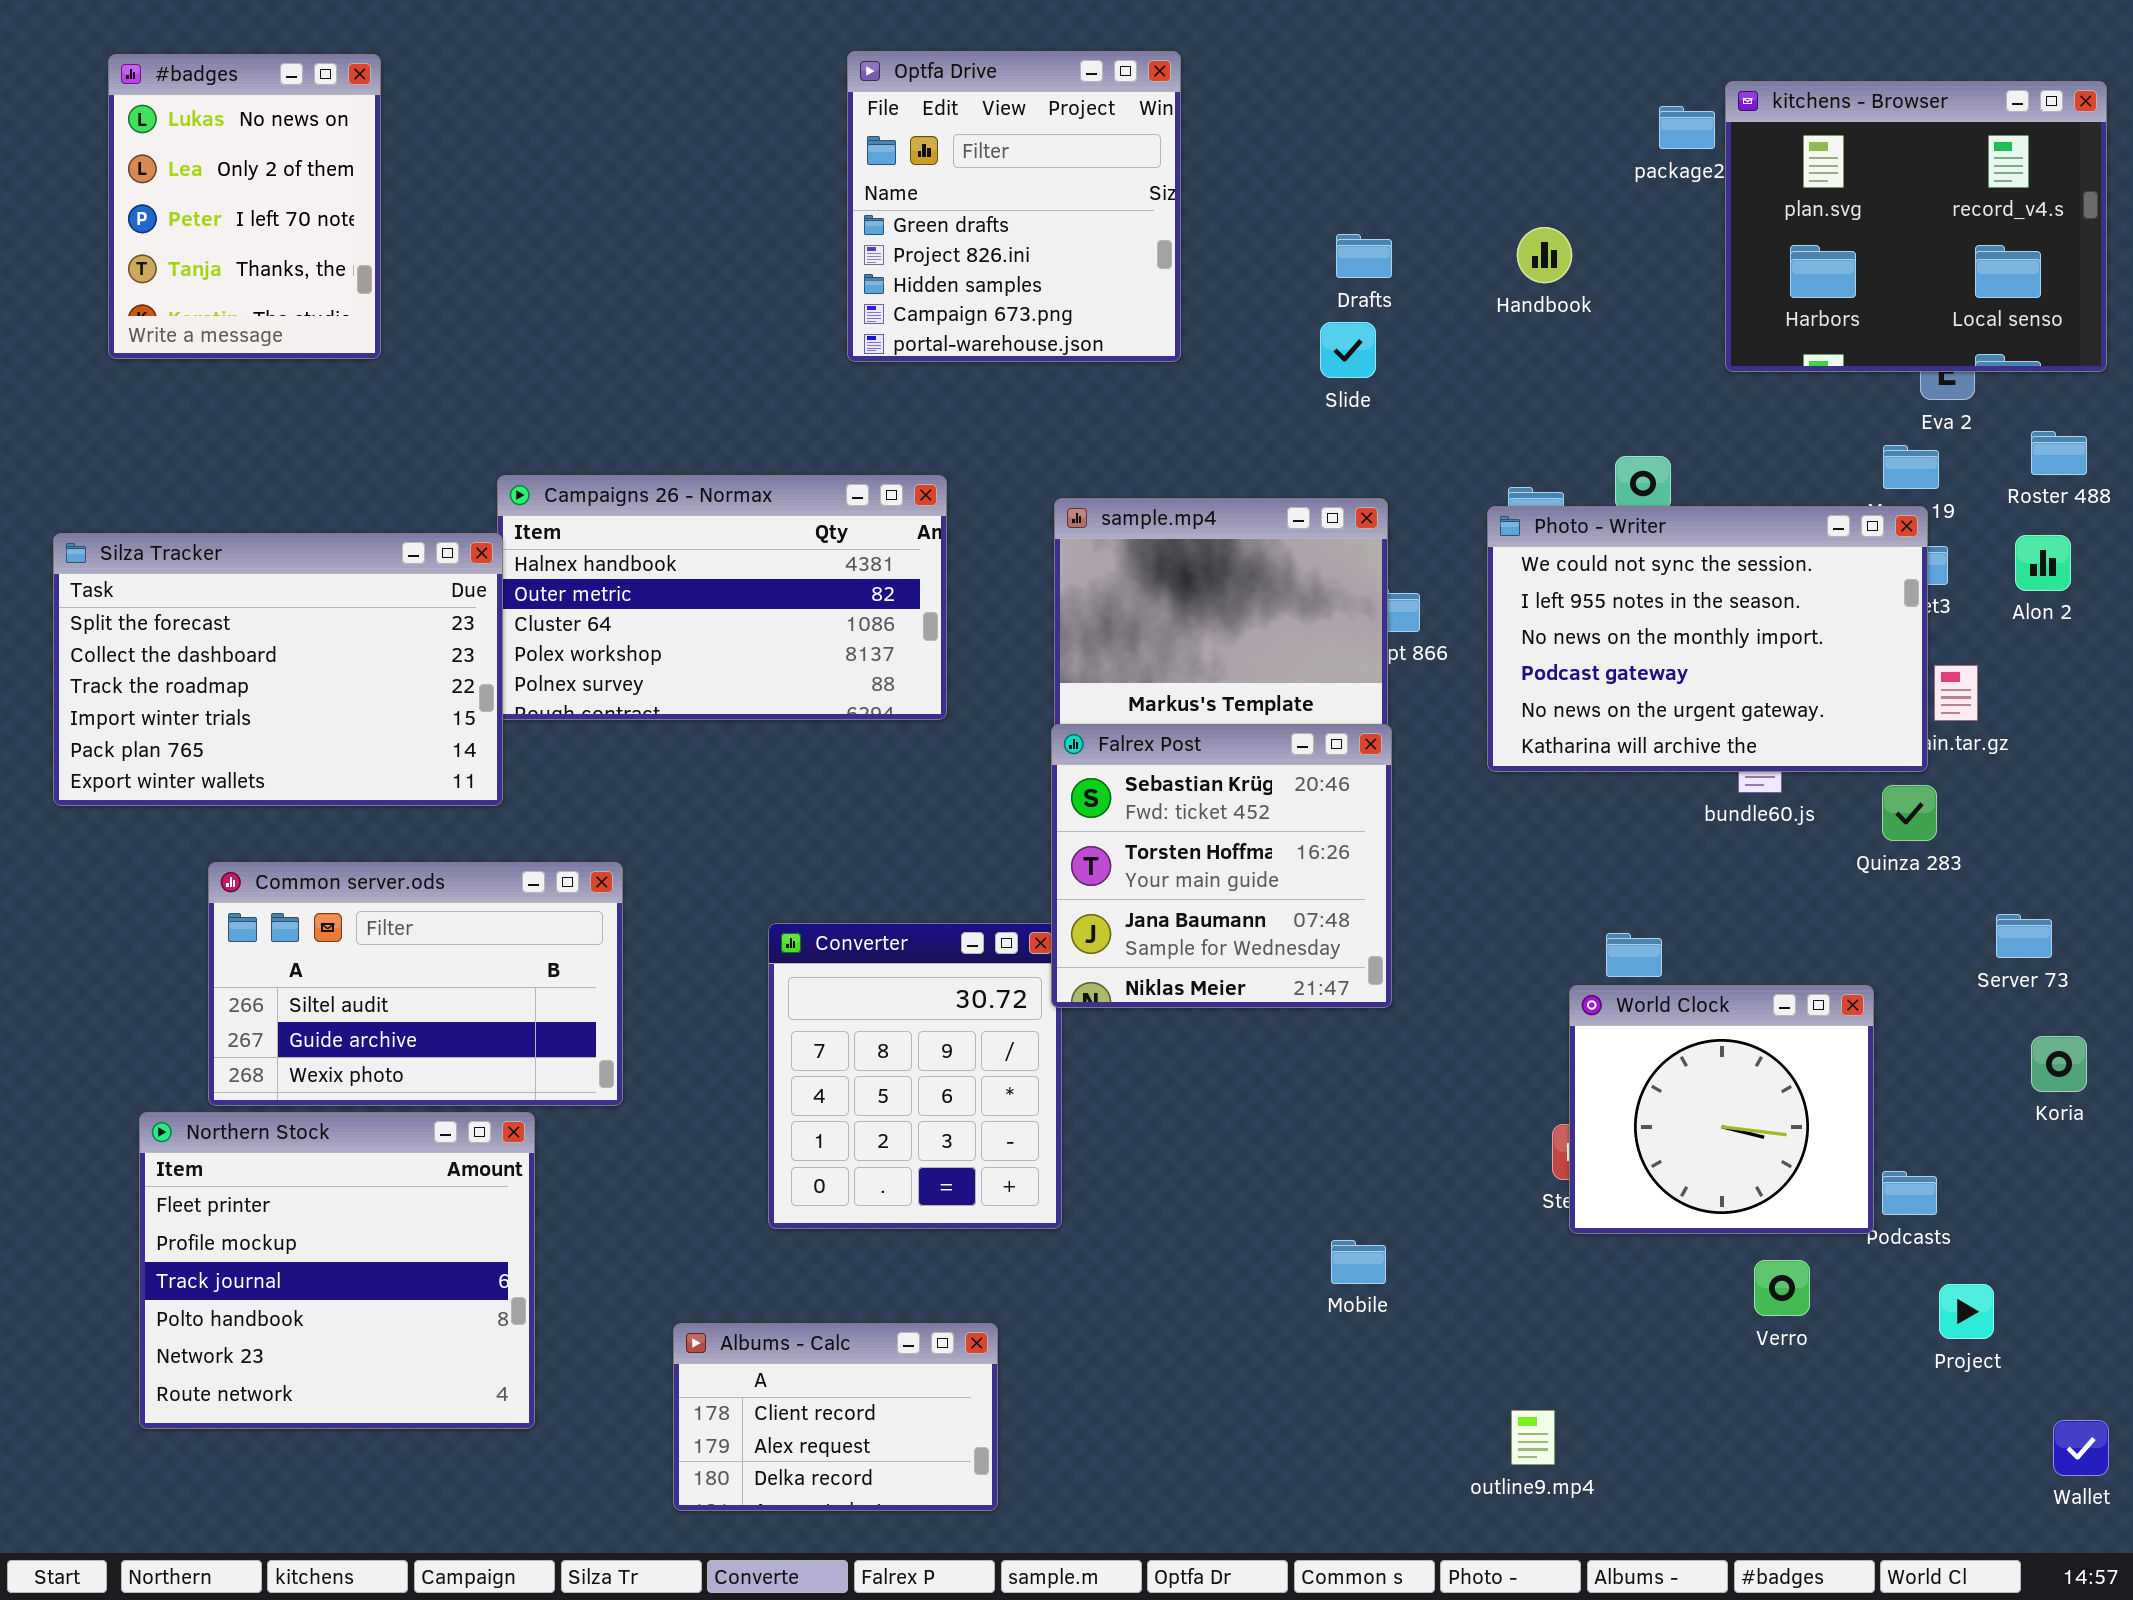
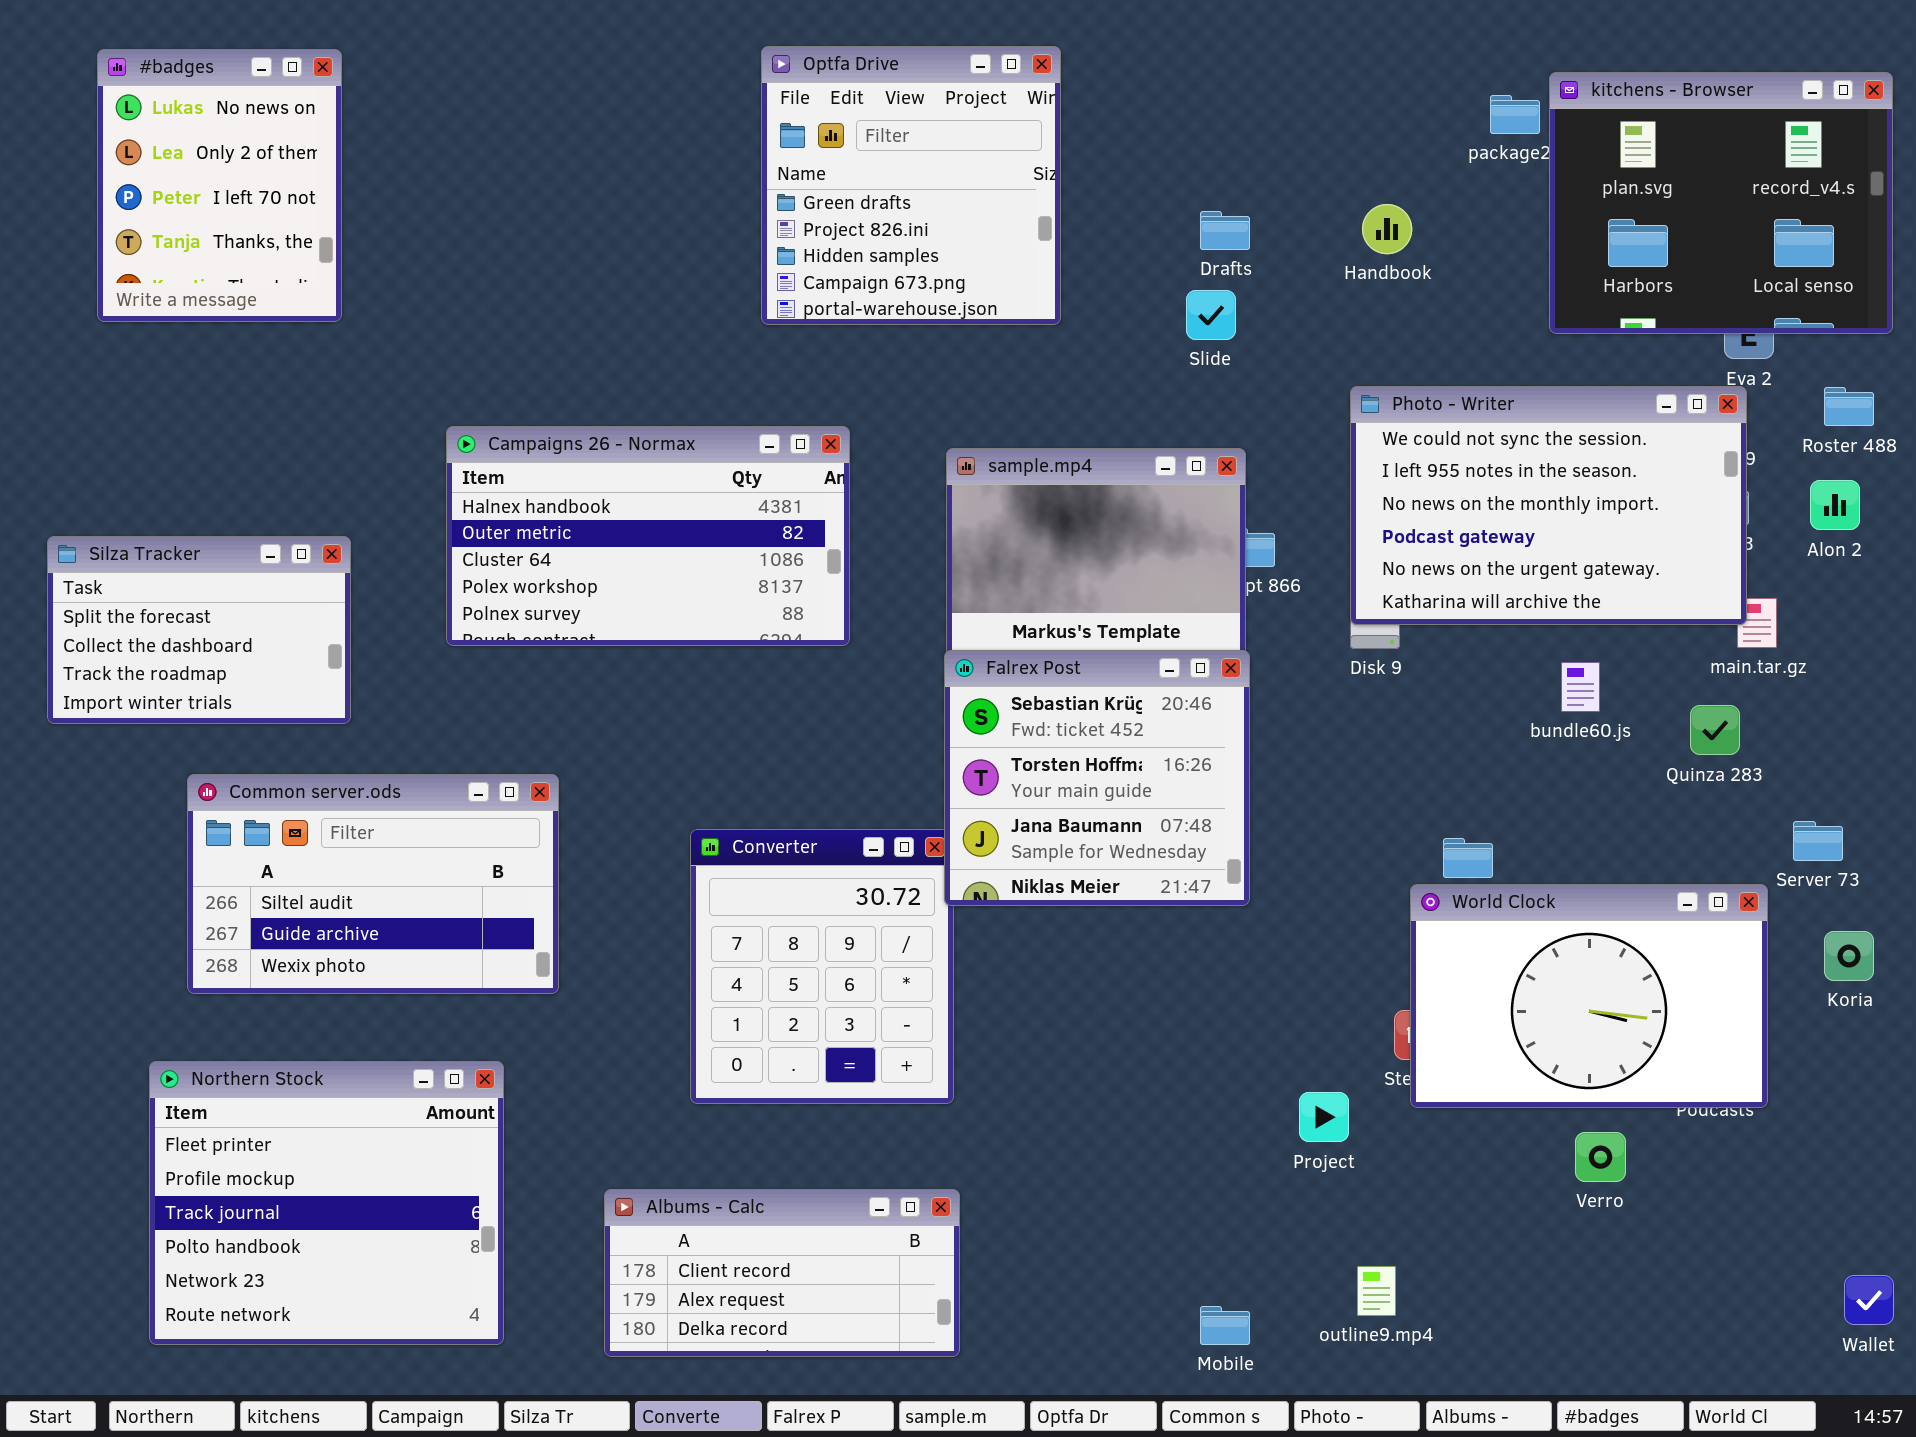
Photo - Writer: [1487,506,1928,772] -> [1350,386,1747,625], moved
Silza Tracker: [53,533,503,806] -> [47,536,351,724], resized
World Clock: [1569,985,1874,1234] -> [1410,884,1768,1108], resized
Northern Stock: [139,1112,535,1429] -> [149,1061,504,1345], moved
Mobile: [1331,1240,1386,1284] -> [1200,1306,1250,1345], moved
Project: [1939,1284,1994,1339] -> [1299,1092,1349,1142], moved
Albums - Calc: [673,1323,998,1511] -> [604,1189,960,1357], resized

